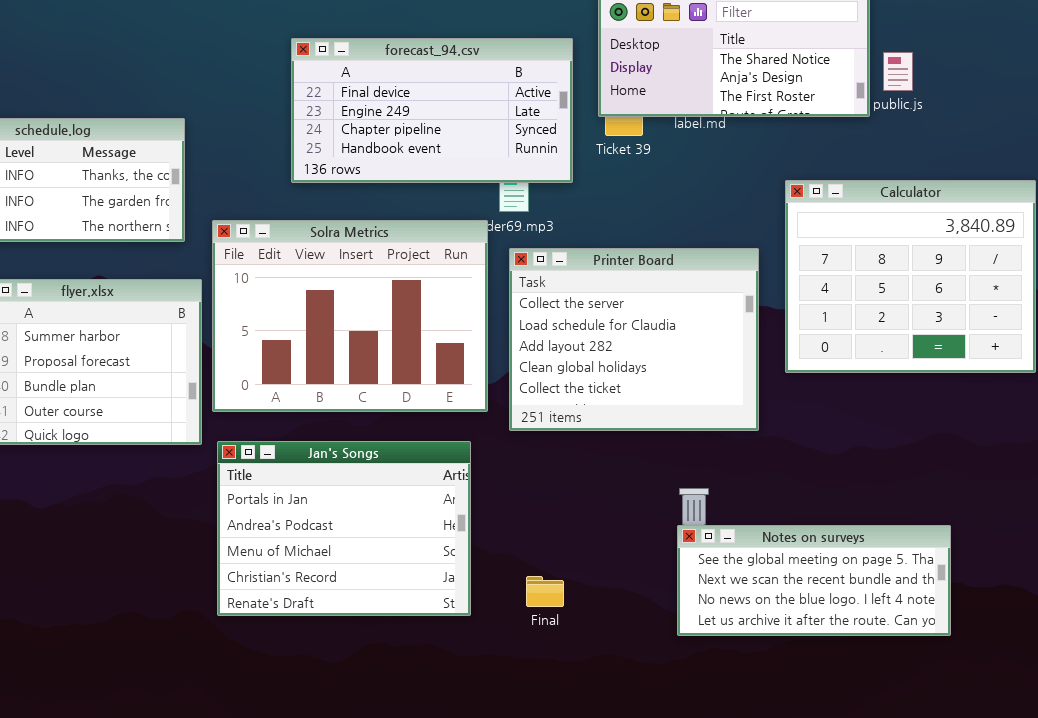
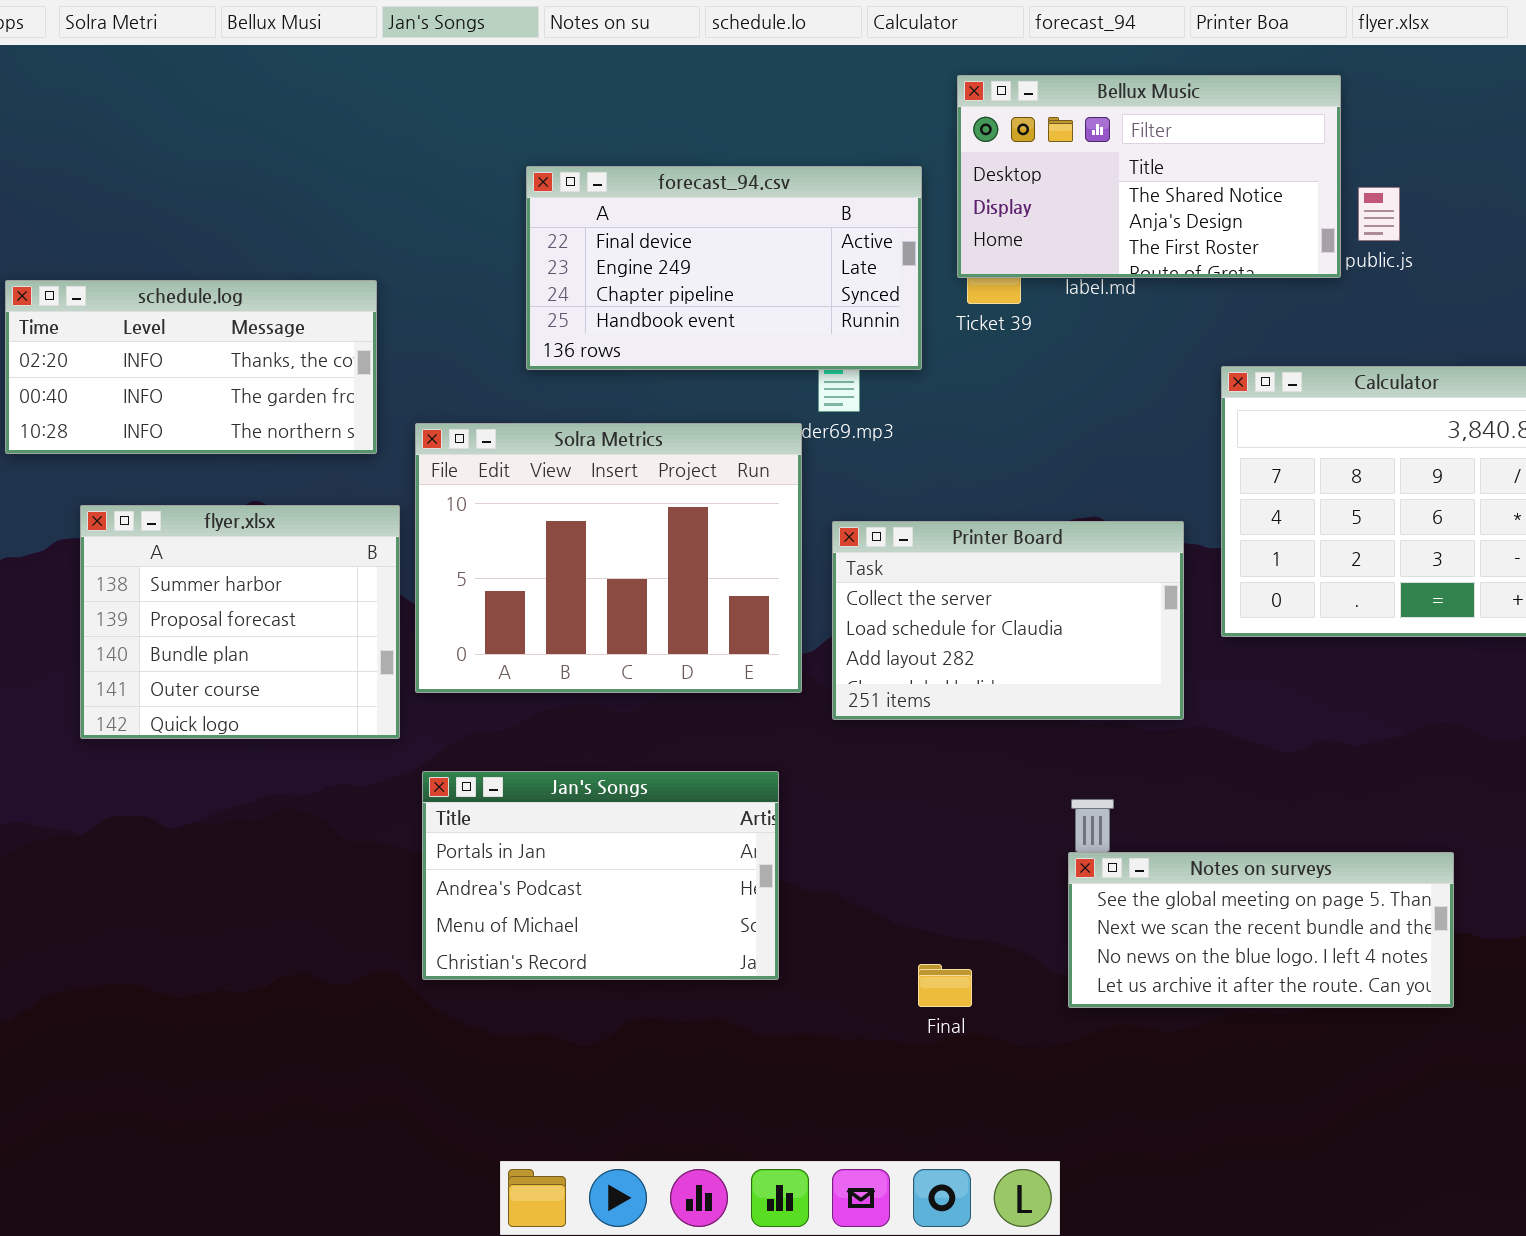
Printer Board: [509,248,759,431] -> [832,521,1184,720], resized
Jan's Songs: [217,441,471,616] -> [422,771,779,980], resized
Final: [526,576,564,607] -> [918,964,972,1007], moved

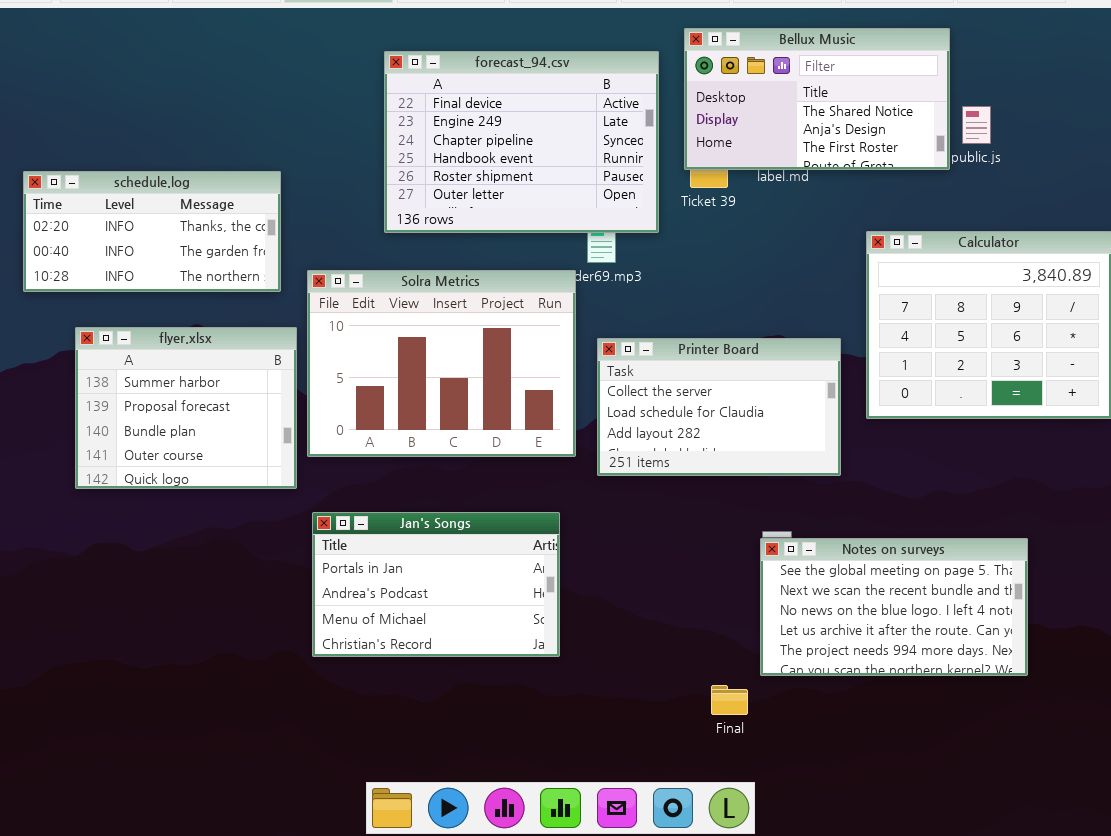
forecast_94.csv: [526,166,922,370] -> [384,51,659,233], resized
Notes on surveys: [1068,852,1454,1008] -> [760,538,1028,676], resized
Final: [918,964,972,1007] -> [711,685,748,715], moved

